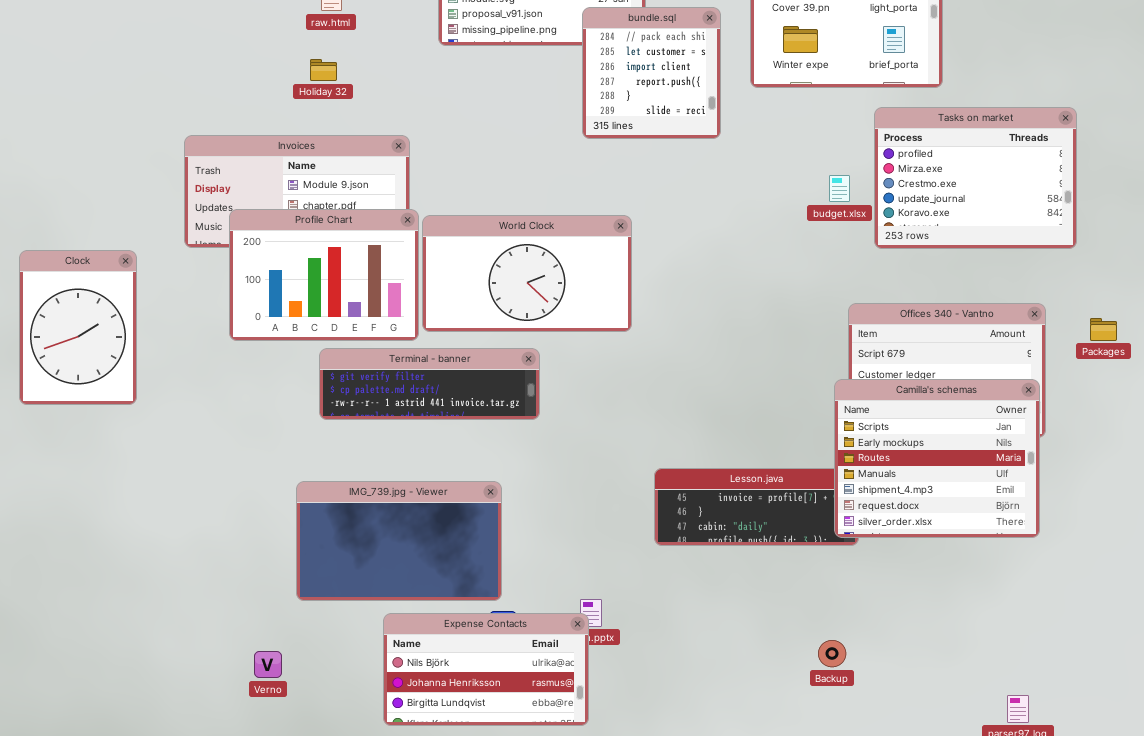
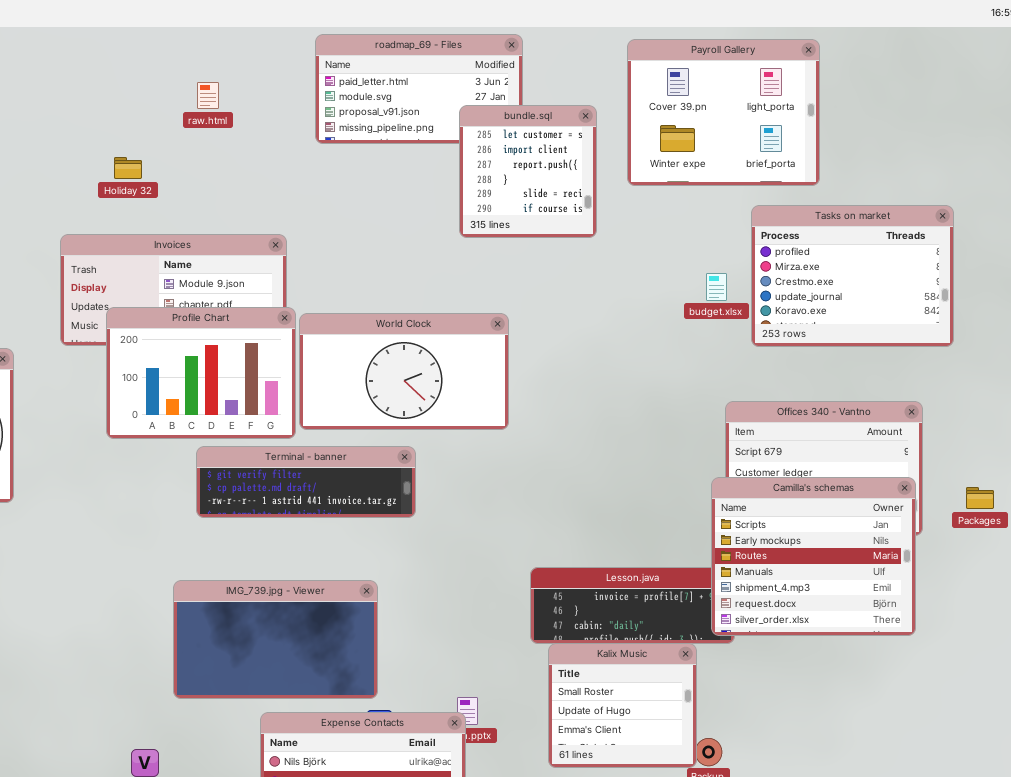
bundle.sql: [582,7,721,139] -> [459,105,597,238], scrolled down 1 row
Holiday 32: [310,59,337,81] -> [114,157,142,179], moved
Packages: [1090,318,1117,341] -> [966,487,994,509], moved
Kalix Music: none -> [548,643,697,768], opened

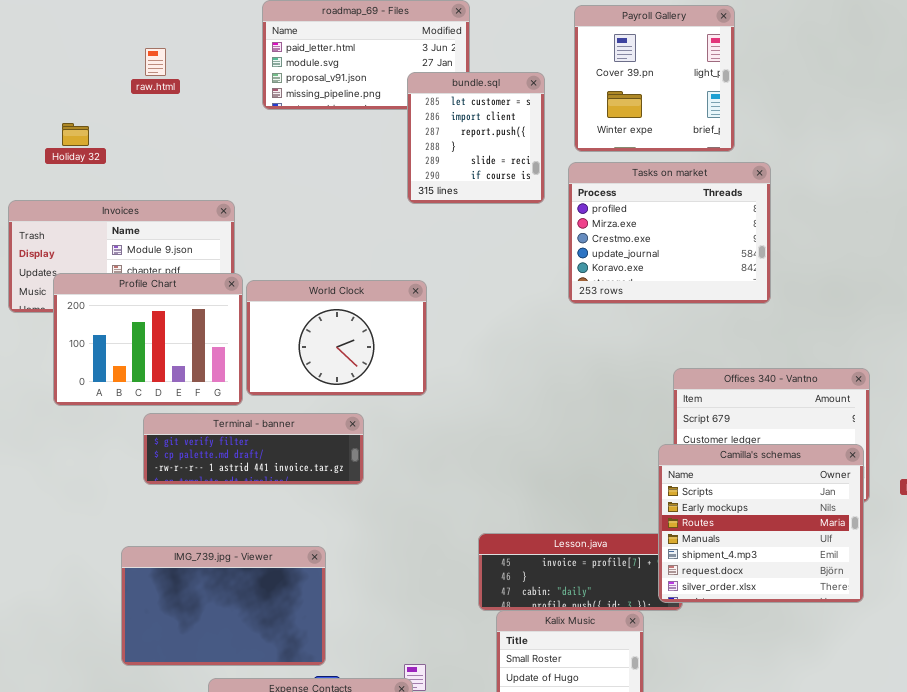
Payroll Gallery: [627,39,820,186] -> [574,5,735,152], resized
Tasks on market: [751,205,954,347] -> [568,162,771,304], moved
World Clock: [299,313,509,430] -> [246,280,427,396], resized

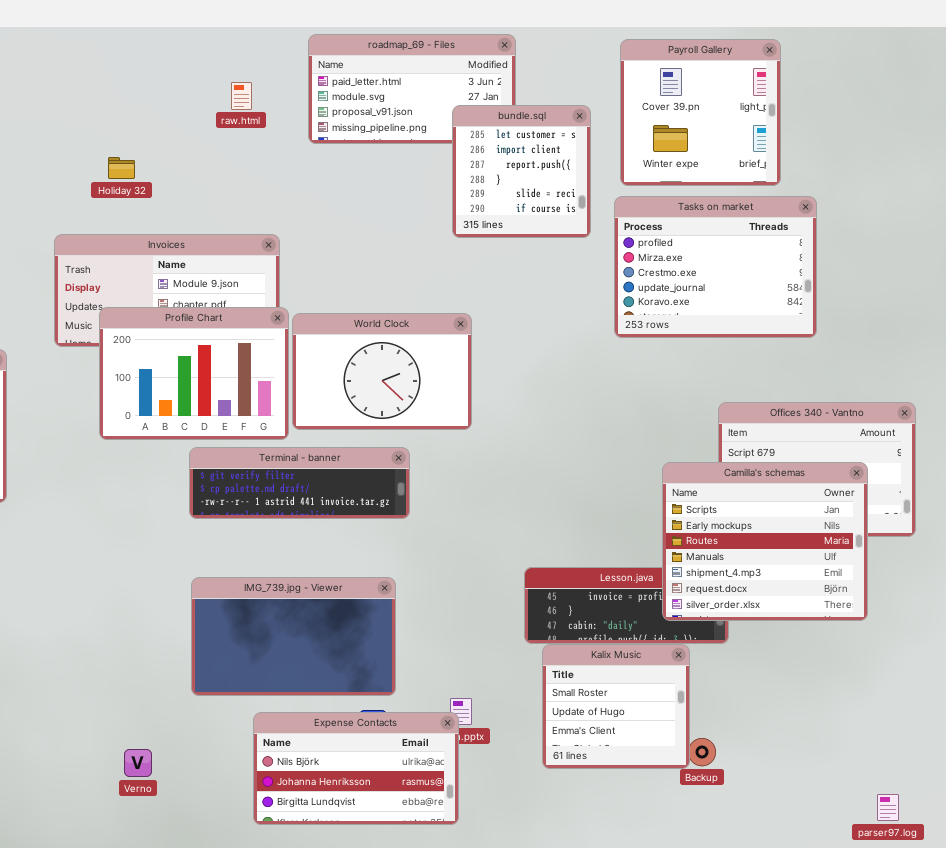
raw.html: [145,48,166,76] -> [231,82,252,110], moved
Camilla's schemas: [658,444,864,603] -> [662,462,868,621], moved
IMG_739.jpg - Viewer: [121,546,326,666] -> [191,577,396,696], moved

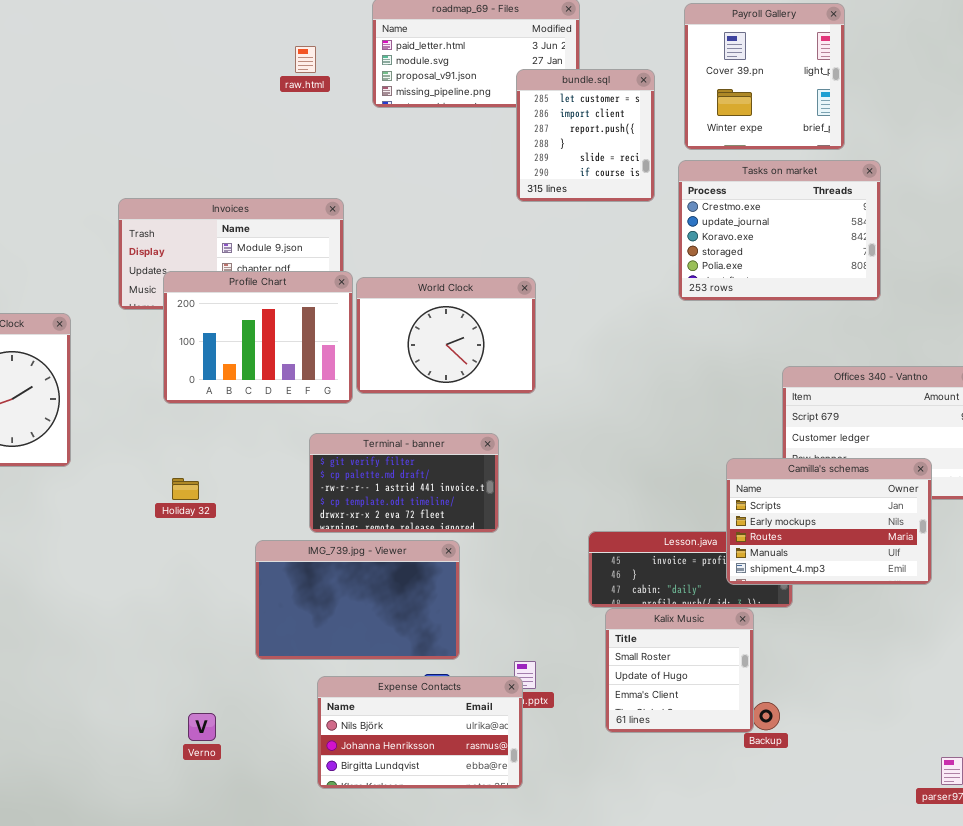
Holiday 32: [108,157,135,179] -> [172,478,199,500], moved
Tasks on market: [614,196,817,338] -> [678,160,881,301], scrolled down 2 rows
Terminal - banner: [189,447,410,519] -> [309,433,499,533], moved, resized
Camilla's schemas: [662,462,868,621] -> [726,458,932,585], resized

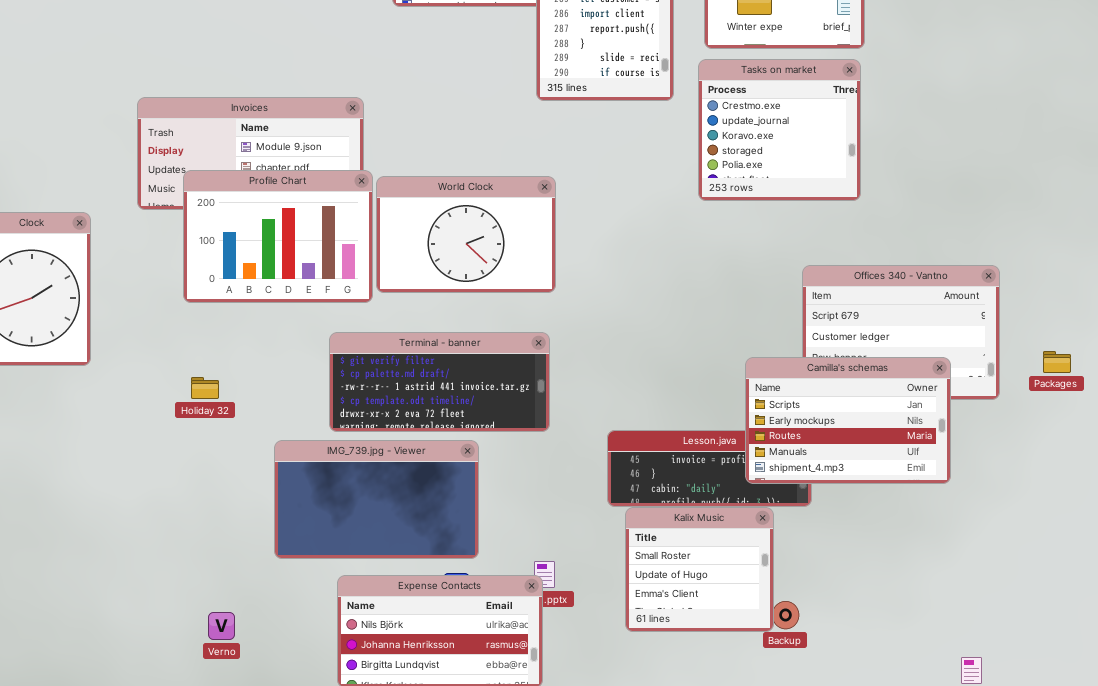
Tasks on market: [678,160,881,301] -> [698,59,861,201], resized
Terminal - banner: [309,433,499,533] -> [329,332,550,432], resized

